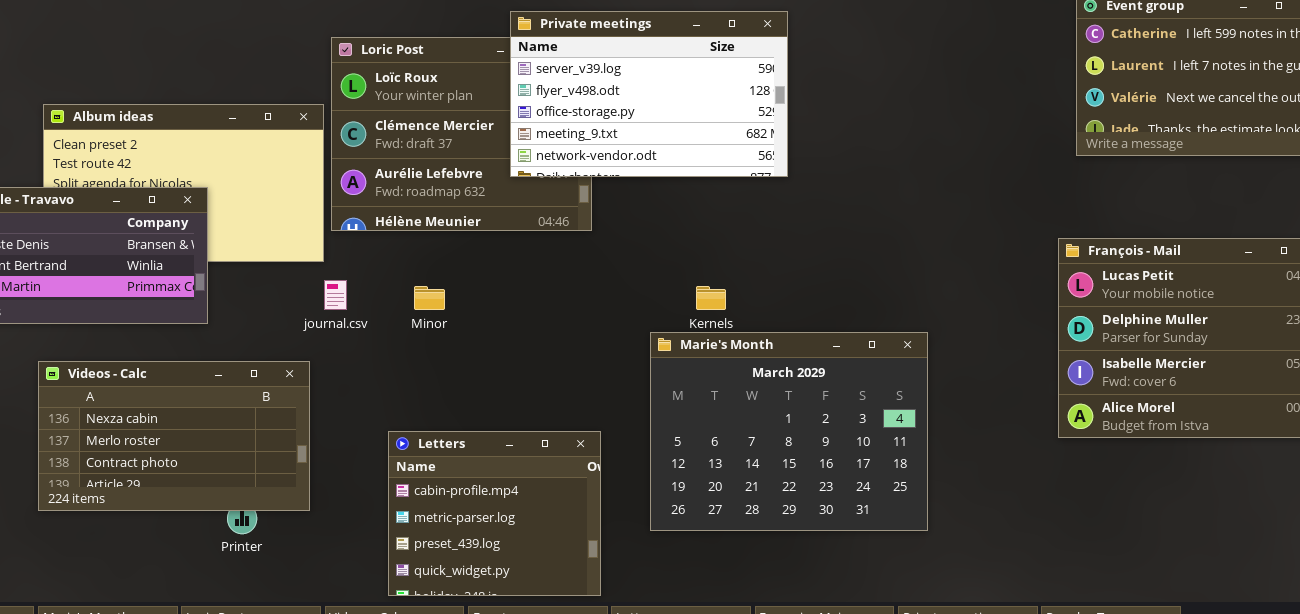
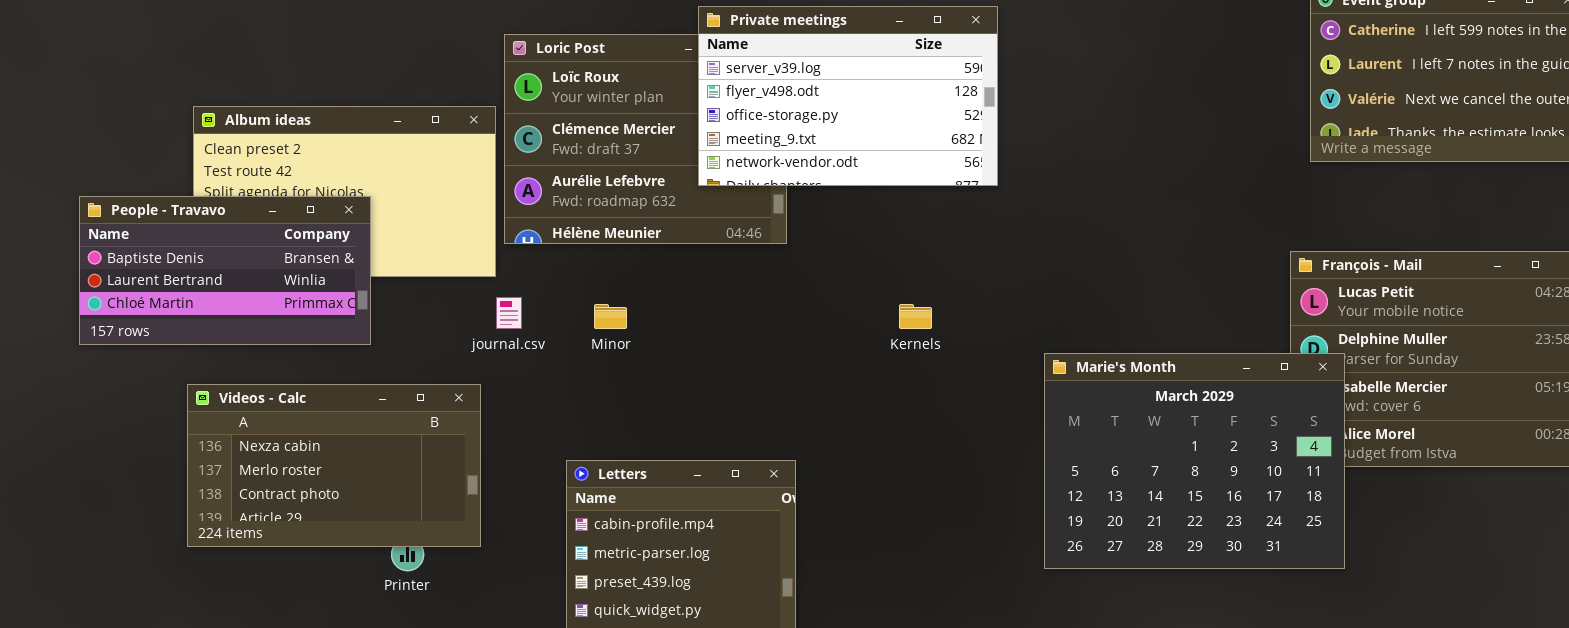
Marie's Month: [650,332,928,531] -> [1044,353,1345,569], moved

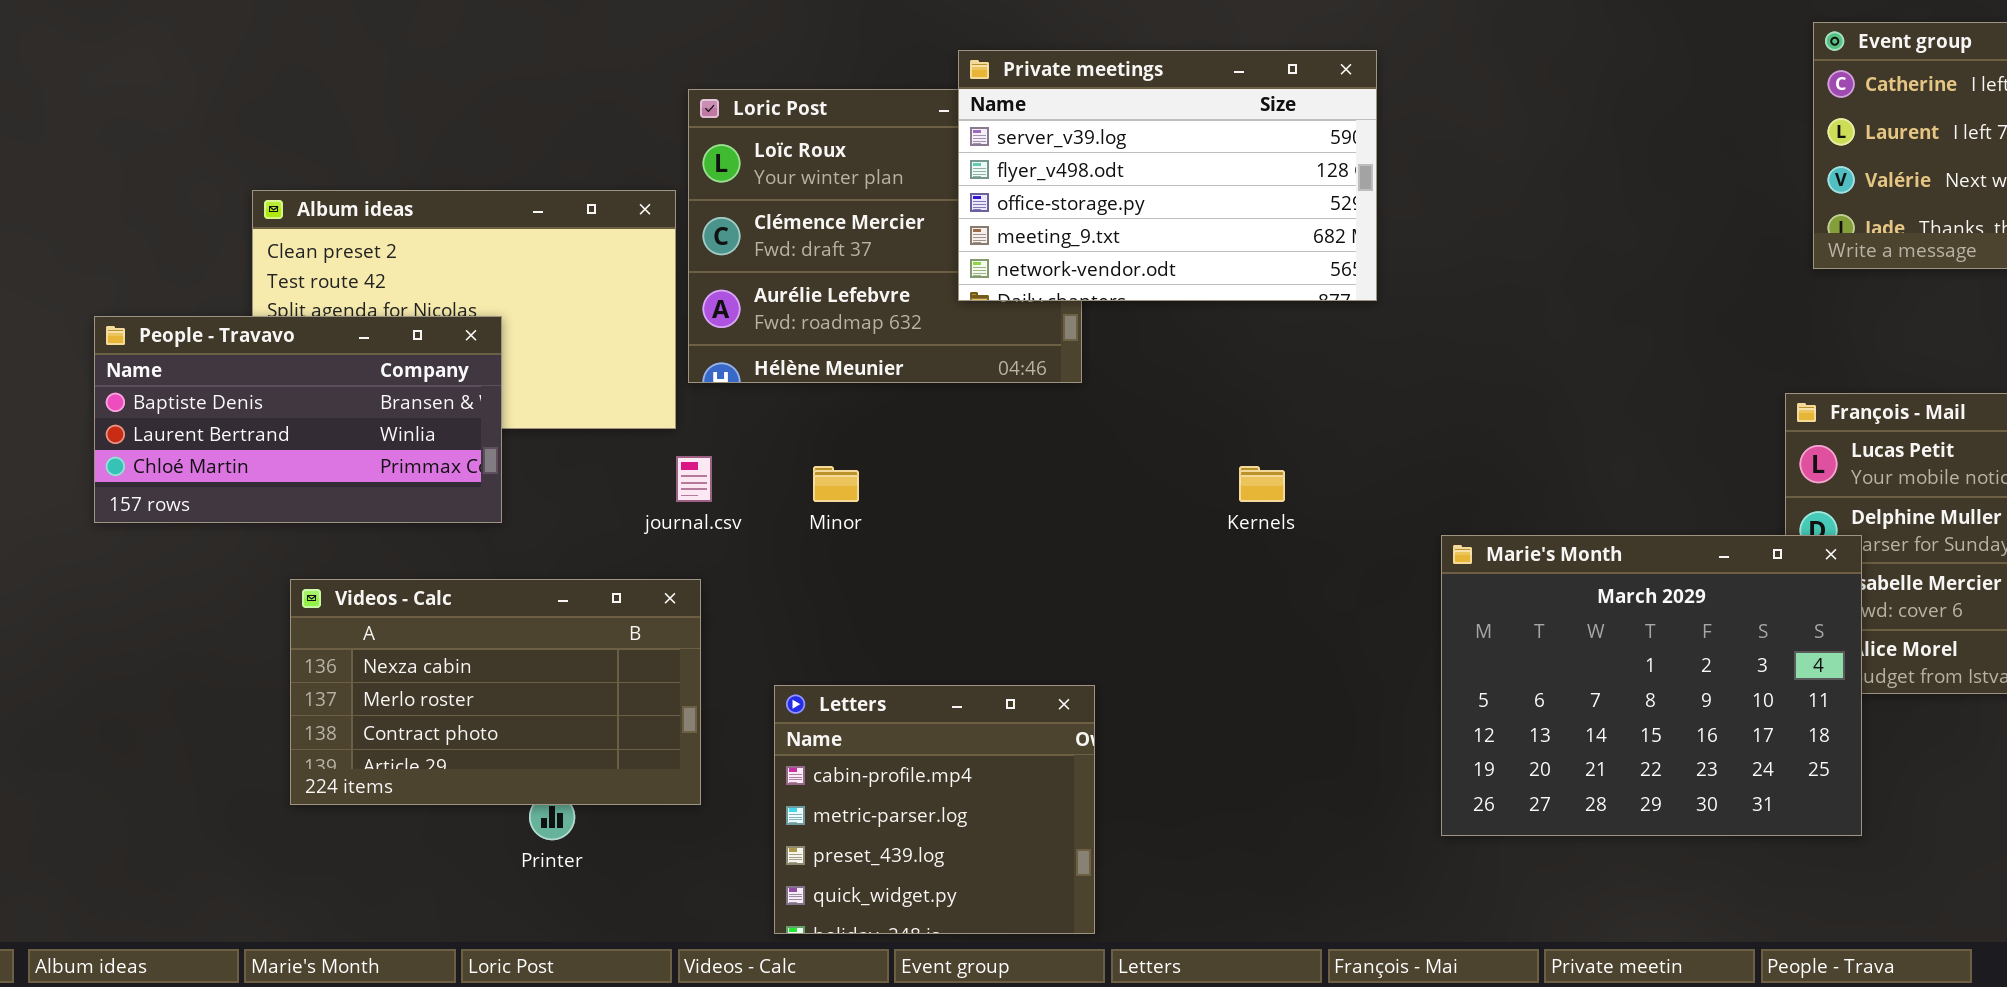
Videos - Calc: [187,384,481,547] -> [290,579,701,805], moved

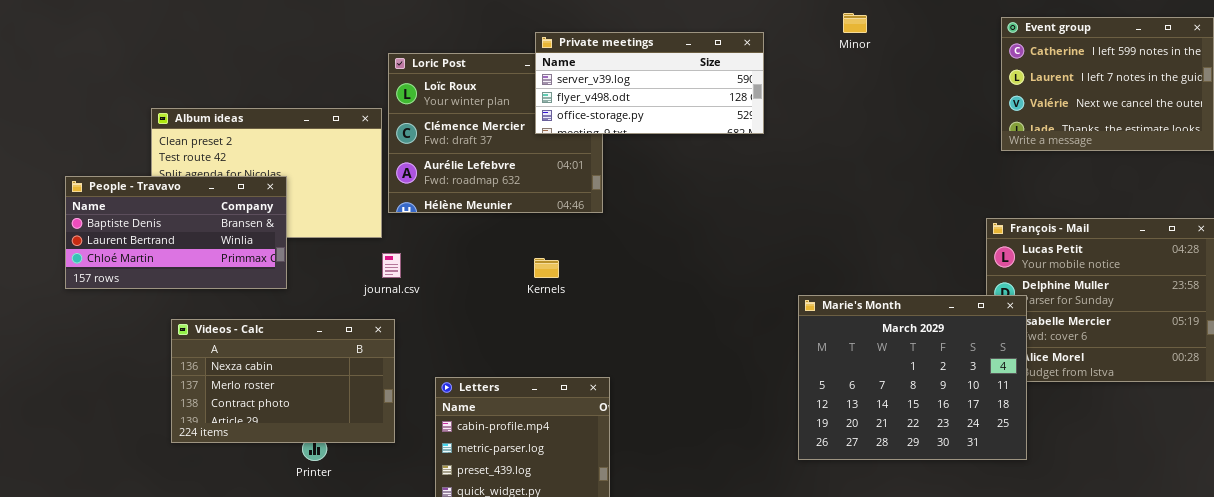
Private meetings: [958,50,1377,301] -> [535,32,764,134], resized
Minor: [813,466,859,502] -> [843,13,867,33], moved
Kernels: [1239,466,1285,502] -> [534,258,559,278], moved

